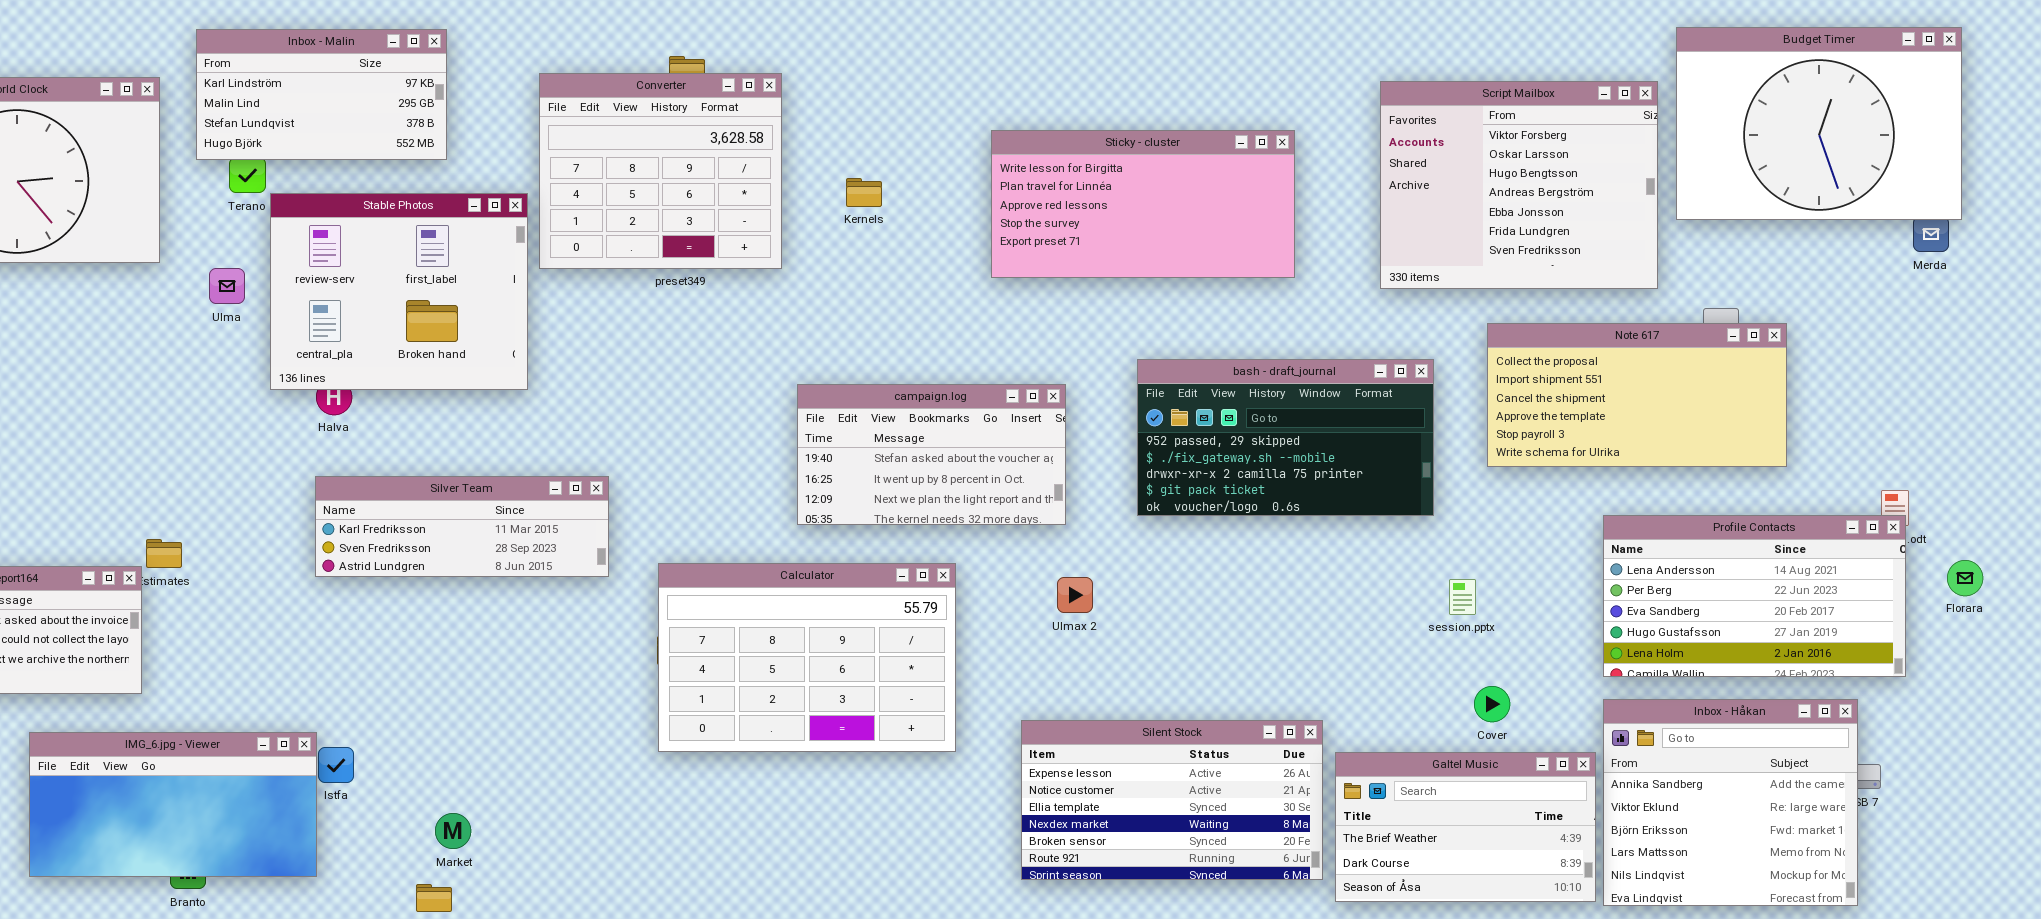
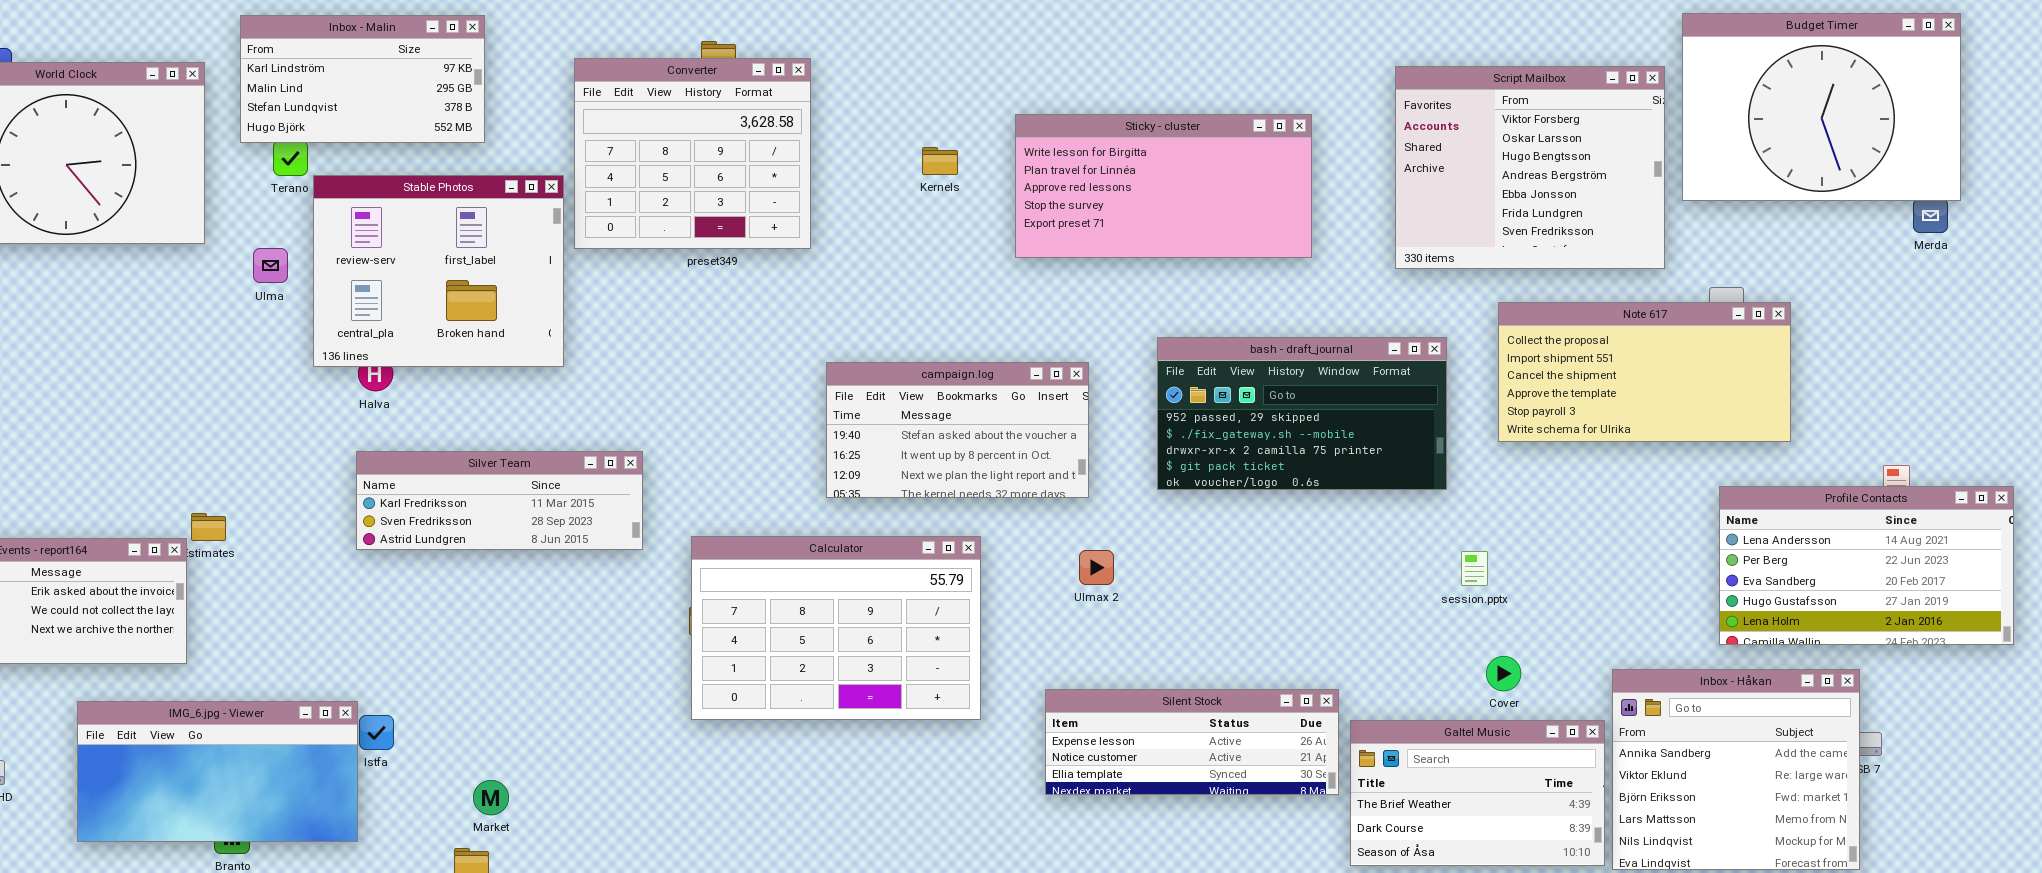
Kernels: [846,178,882,207] -> [922,147,958,175], moved
Profile Contacts: [1603,515,1906,677] -> [1719,486,2014,645], moved
Silent Stock: [1021,720,1323,880] -> [1045,689,1339,795], resized

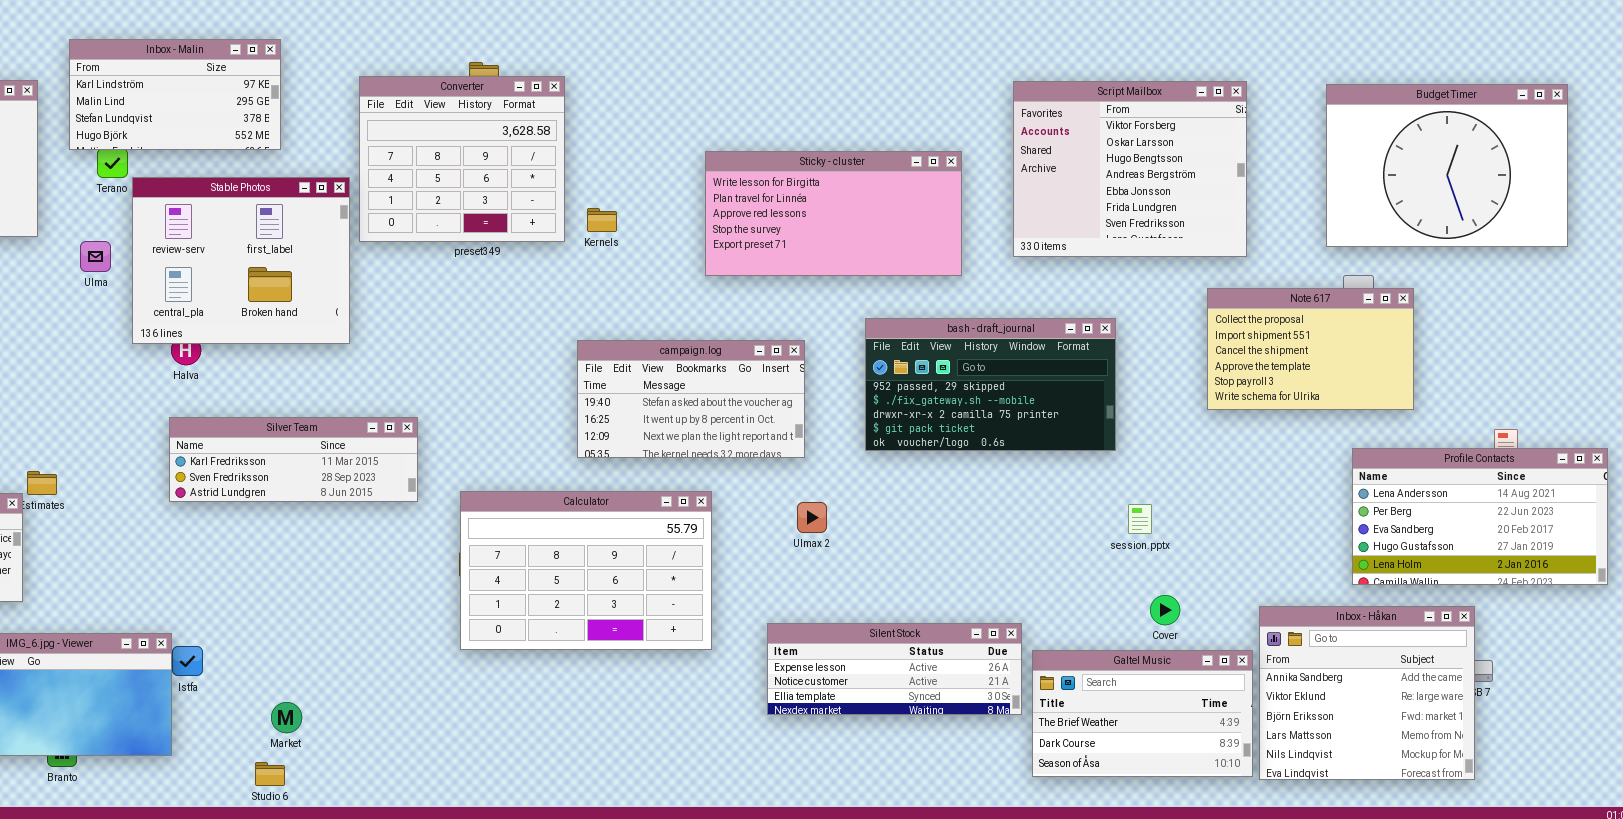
Budget Timer: [1682,13,1961,201] -> [1326,84,1568,247], moved
Script Mailbox: [1395,66,1665,269] -> [1013,81,1247,257], moved
Sticky - cluster: [1015,114,1312,258] -> [705,151,962,276], moved
Kernels: [922,147,958,175] -> [587,208,617,232], moved
Note 617: [1498,302,1791,442] -> [1207,288,1414,410], resized

